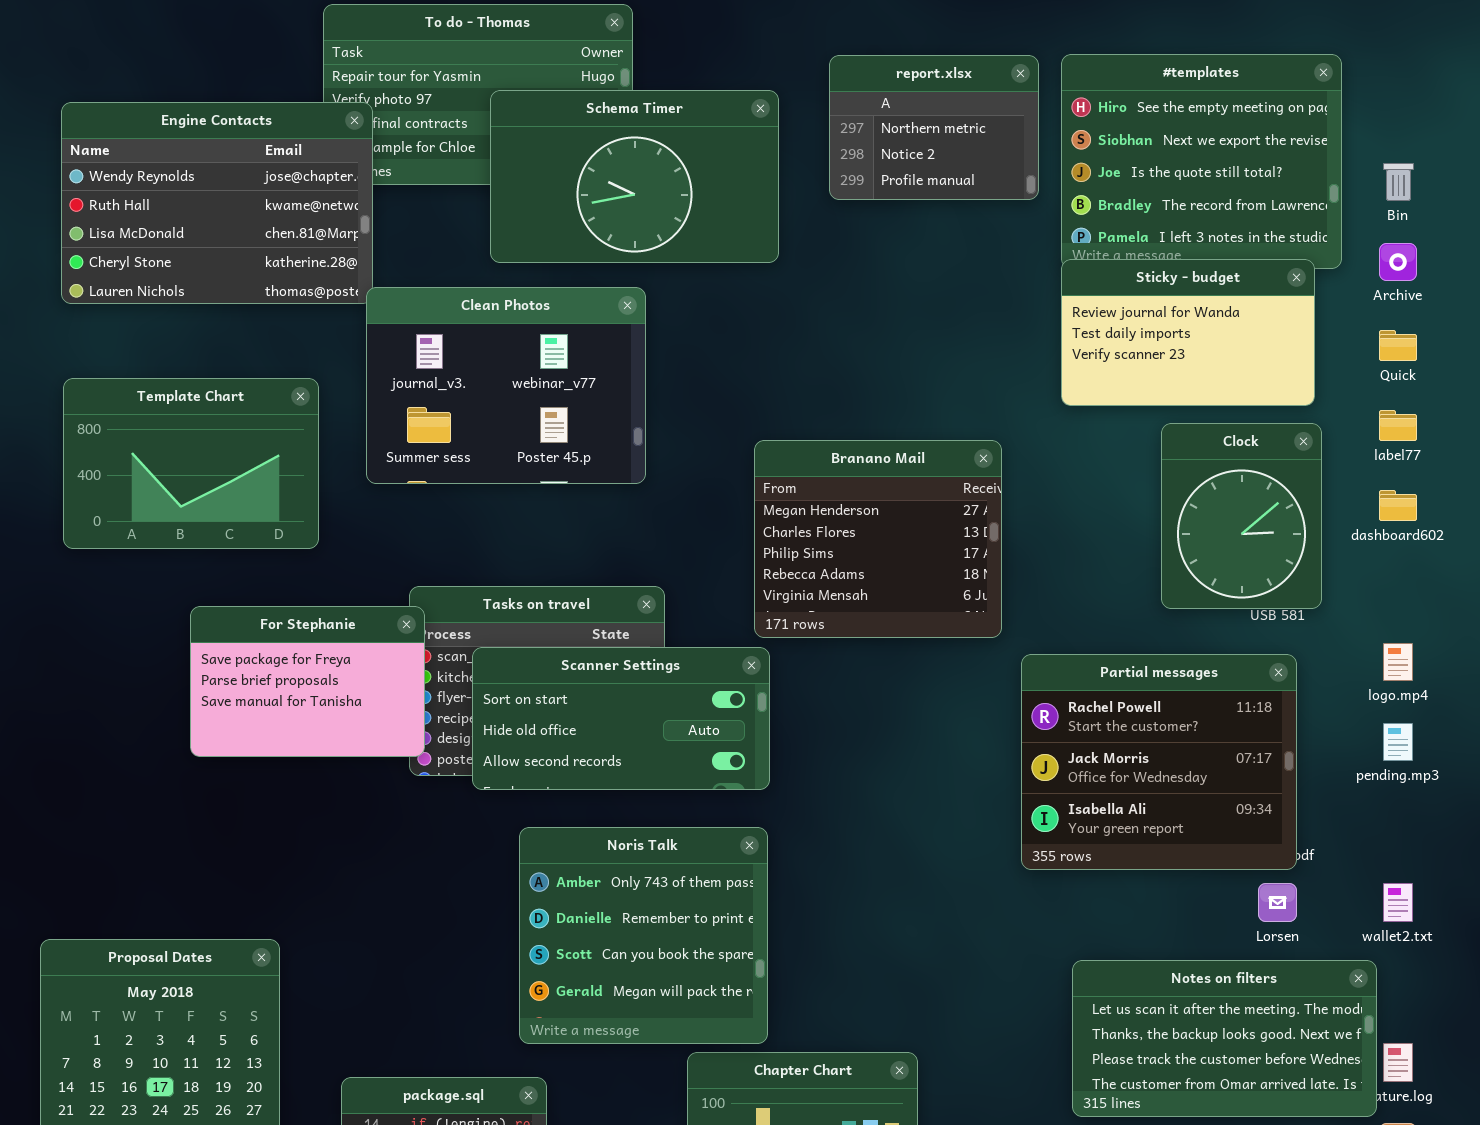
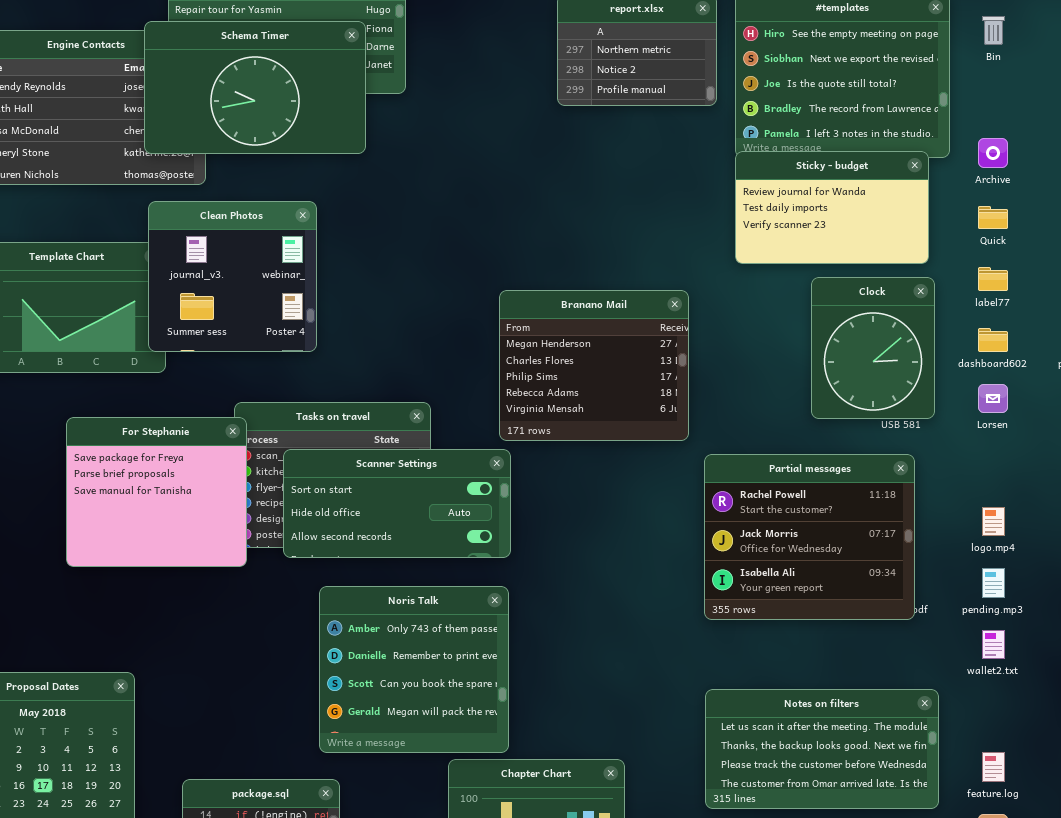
Schema Timer: [490,90,779,263] -> [144,21,366,154], moved
Bin: [1383,163,1414,201] -> [982,16,1005,45], moved
Clean Photos: [366,287,646,484] -> [148,201,317,352], moved, resized
For Stephanie: [190,606,425,757] -> [66,417,247,567], resized
logo.mp4: [1383,643,1413,681] -> [982,507,1005,536], moved
pending.mp3: [1383,723,1413,761] -> [982,568,1005,598], moved
Lorsen: [1258,883,1297,922] -> [978,384,1008,413], moved
Notes on filters: [1072,960,1377,1117] -> [705,689,939,809], moved

